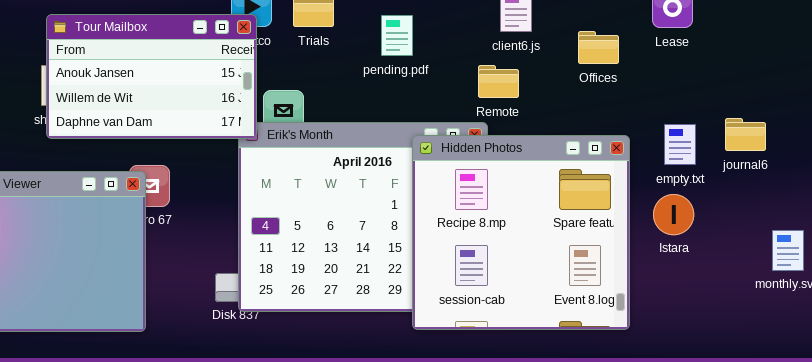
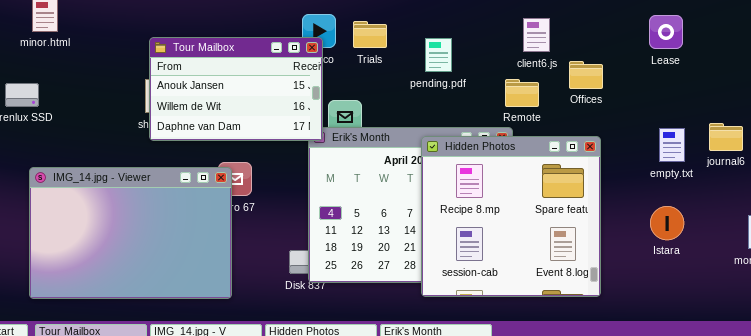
Offices: [578,31,619,64] -> [569,61,603,89], moved
Hidden Photos: [412,135,630,330] -> [421,136,601,297], moved
Istara: [653,194,694,235] -> [650,206,684,240], moved

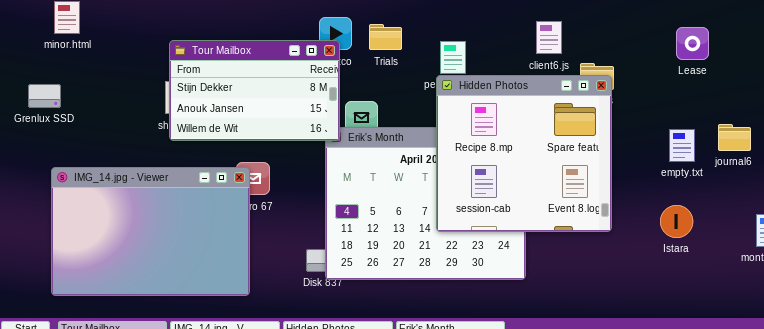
Lease: [649,15,683,49] -> [676,27,709,60], moved
Tour Mailbox: [149,37,323,141] -> [169,40,340,141], scrolled up 1 row
Hidden Photos: [421,136,601,297] -> [436,75,612,232], moved

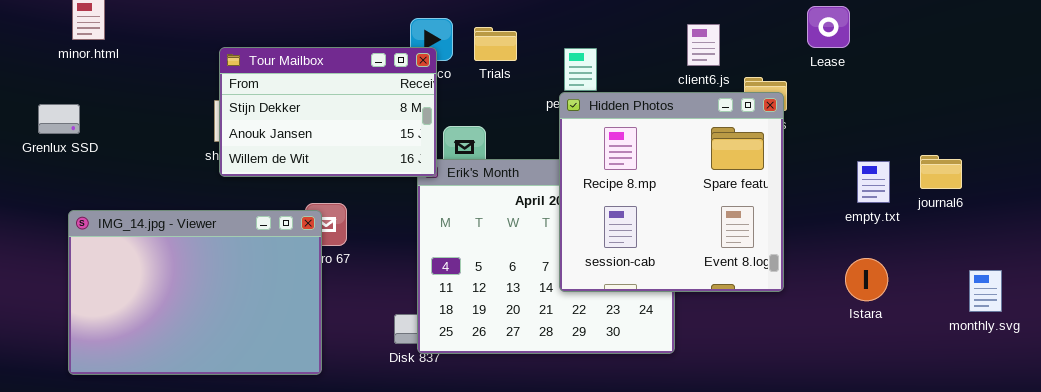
Lease: [676,27,709,60] -> [807,6,850,48], moved

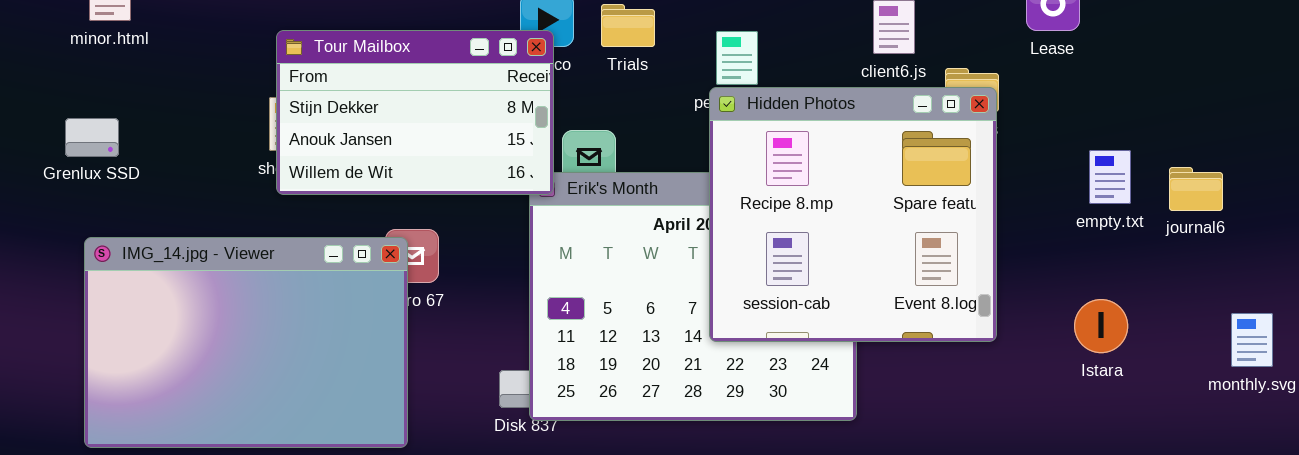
Grenlux SSD: [38,104,80,134] -> [65,118,119,157], moved
empty.txt: [857,161,890,203] -> [1089,150,1131,204], moved

